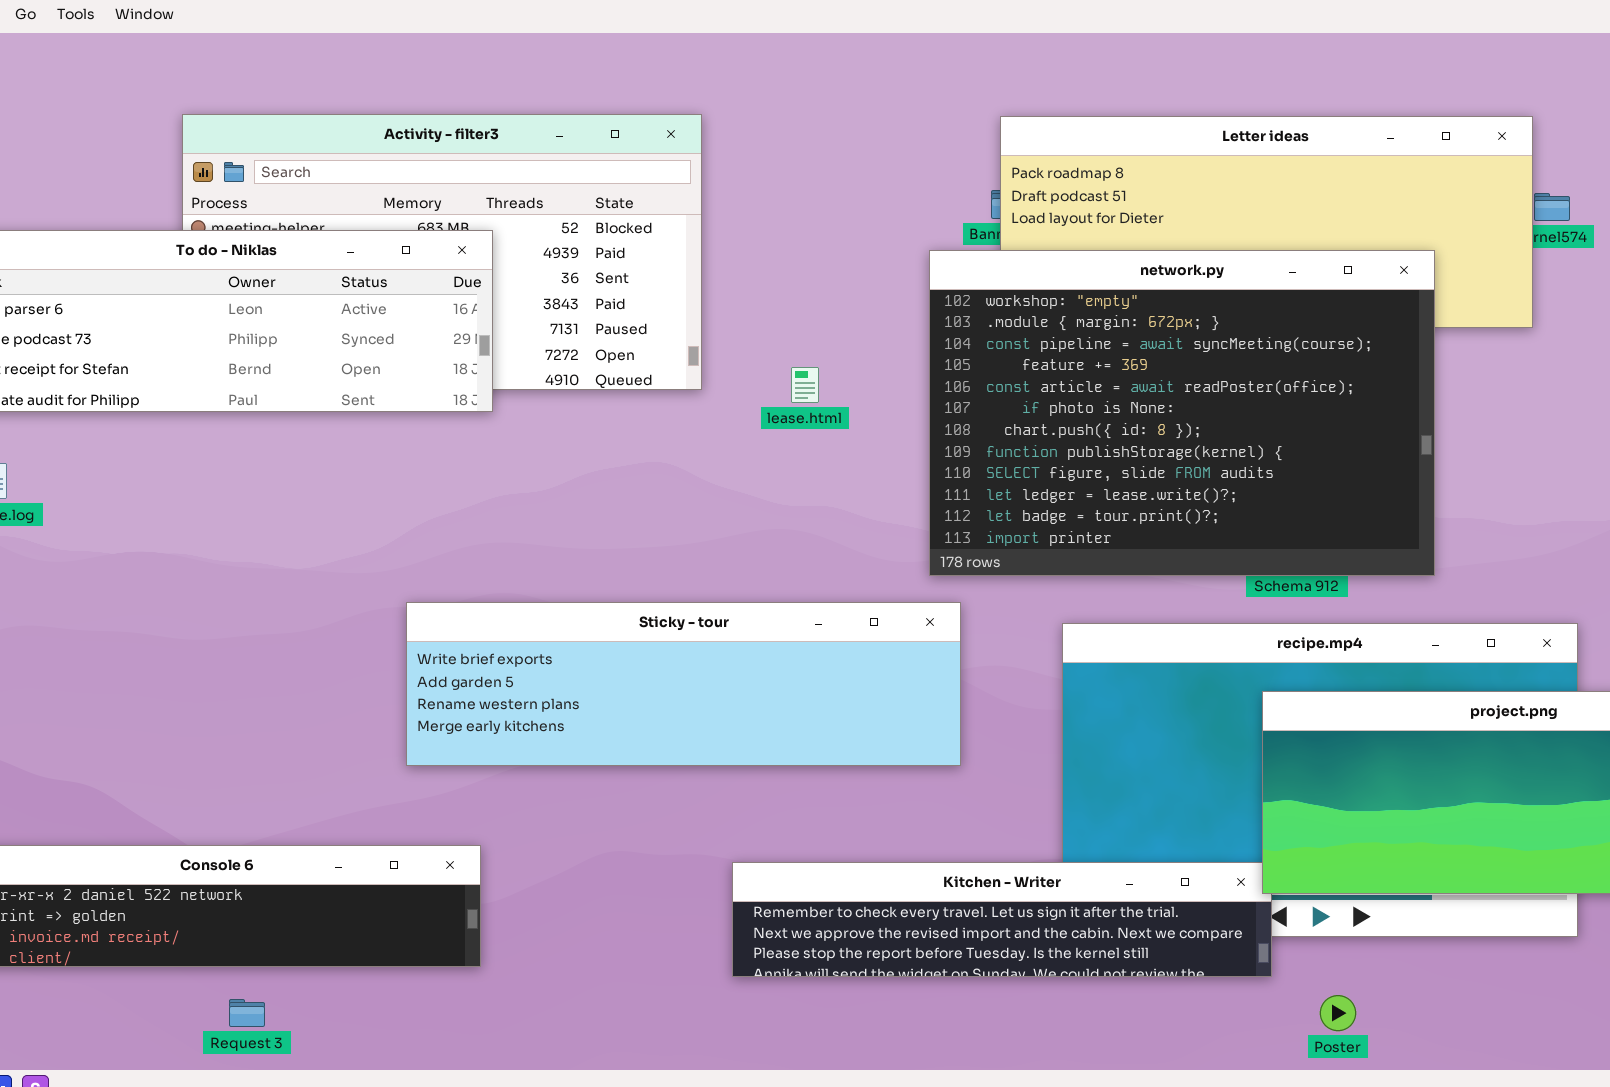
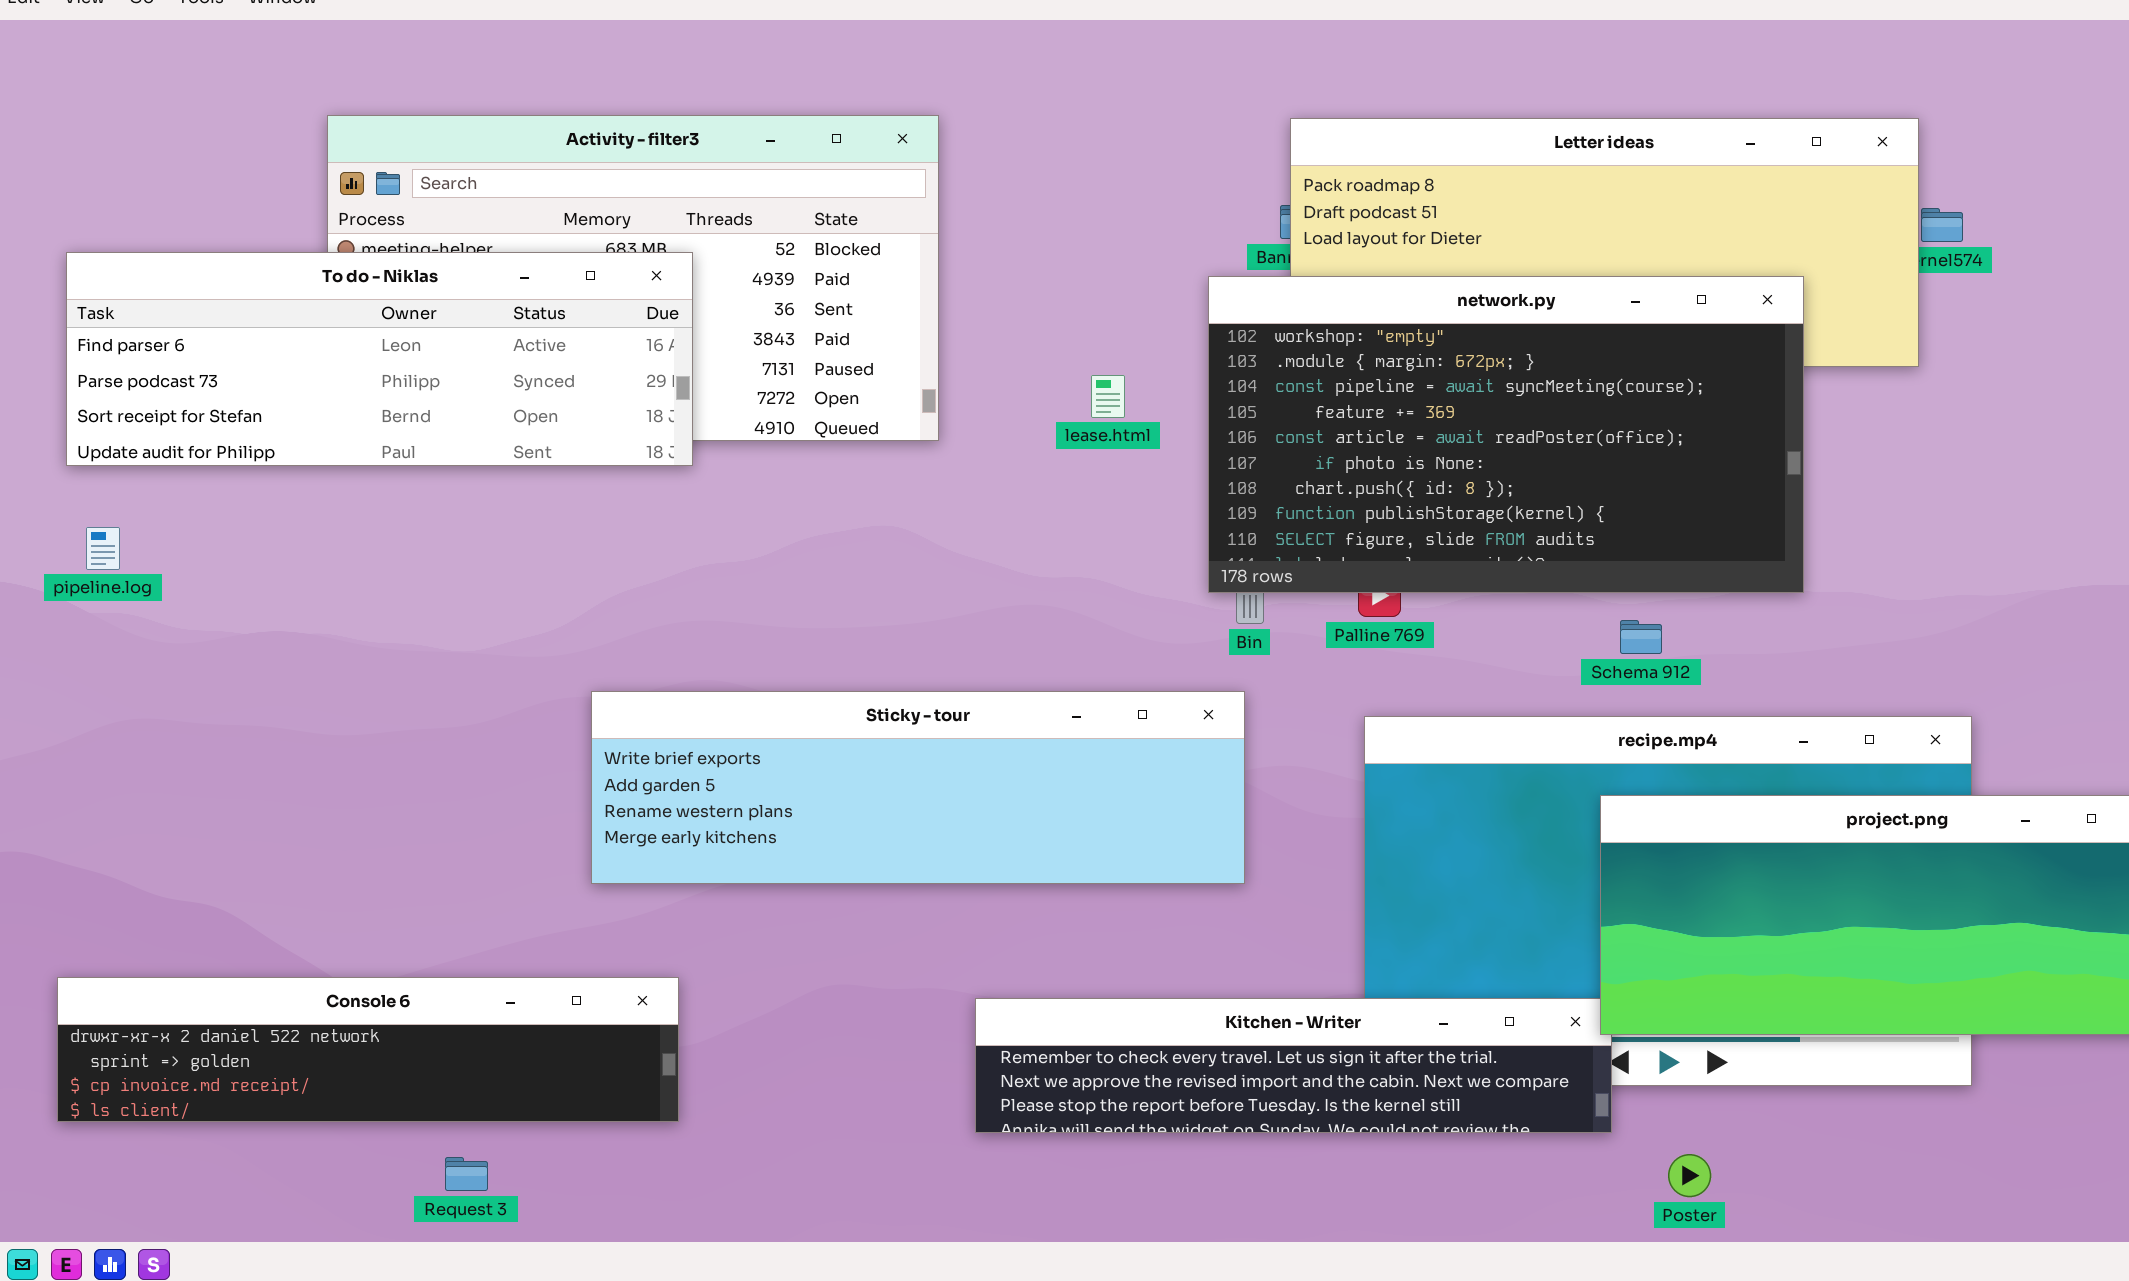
network.py: [929,250,1435,576] -> [1208,276,1804,593], resized
lease.html: [791,367,819,403] -> [1091,375,1125,418], moved
Request 3: [229,999,265,1027] -> [445,1157,488,1191], moved

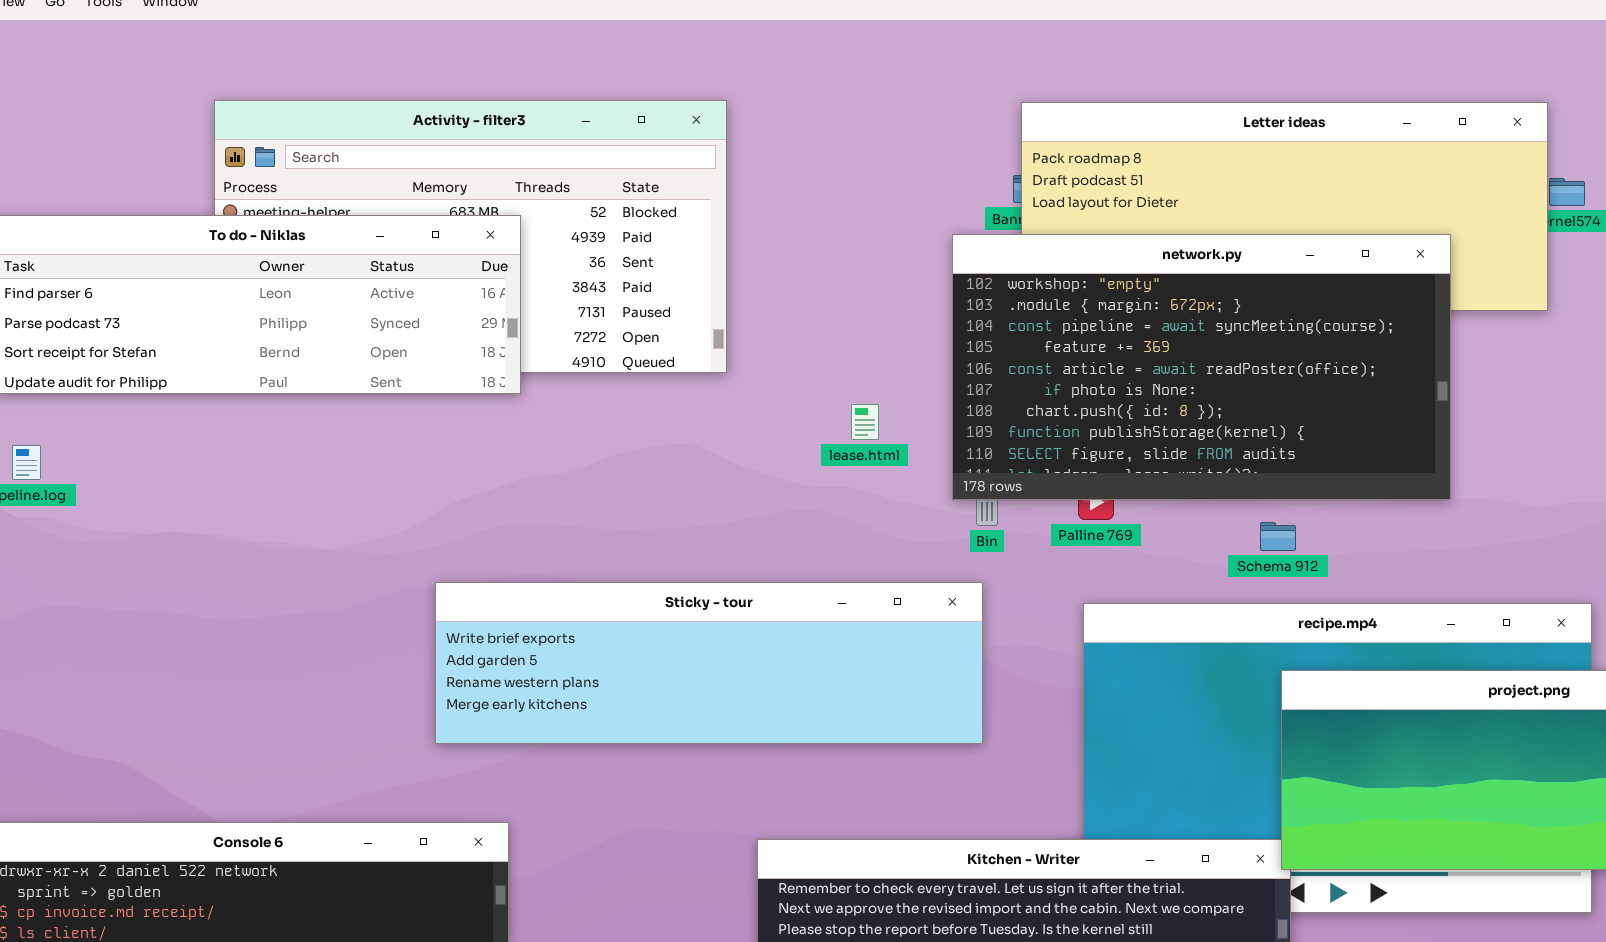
lease.html: [1091,375,1125,418] -> [851,404,879,440], moved
Schema 912: [1620,620,1662,654] -> [1260,522,1296,551], moved

